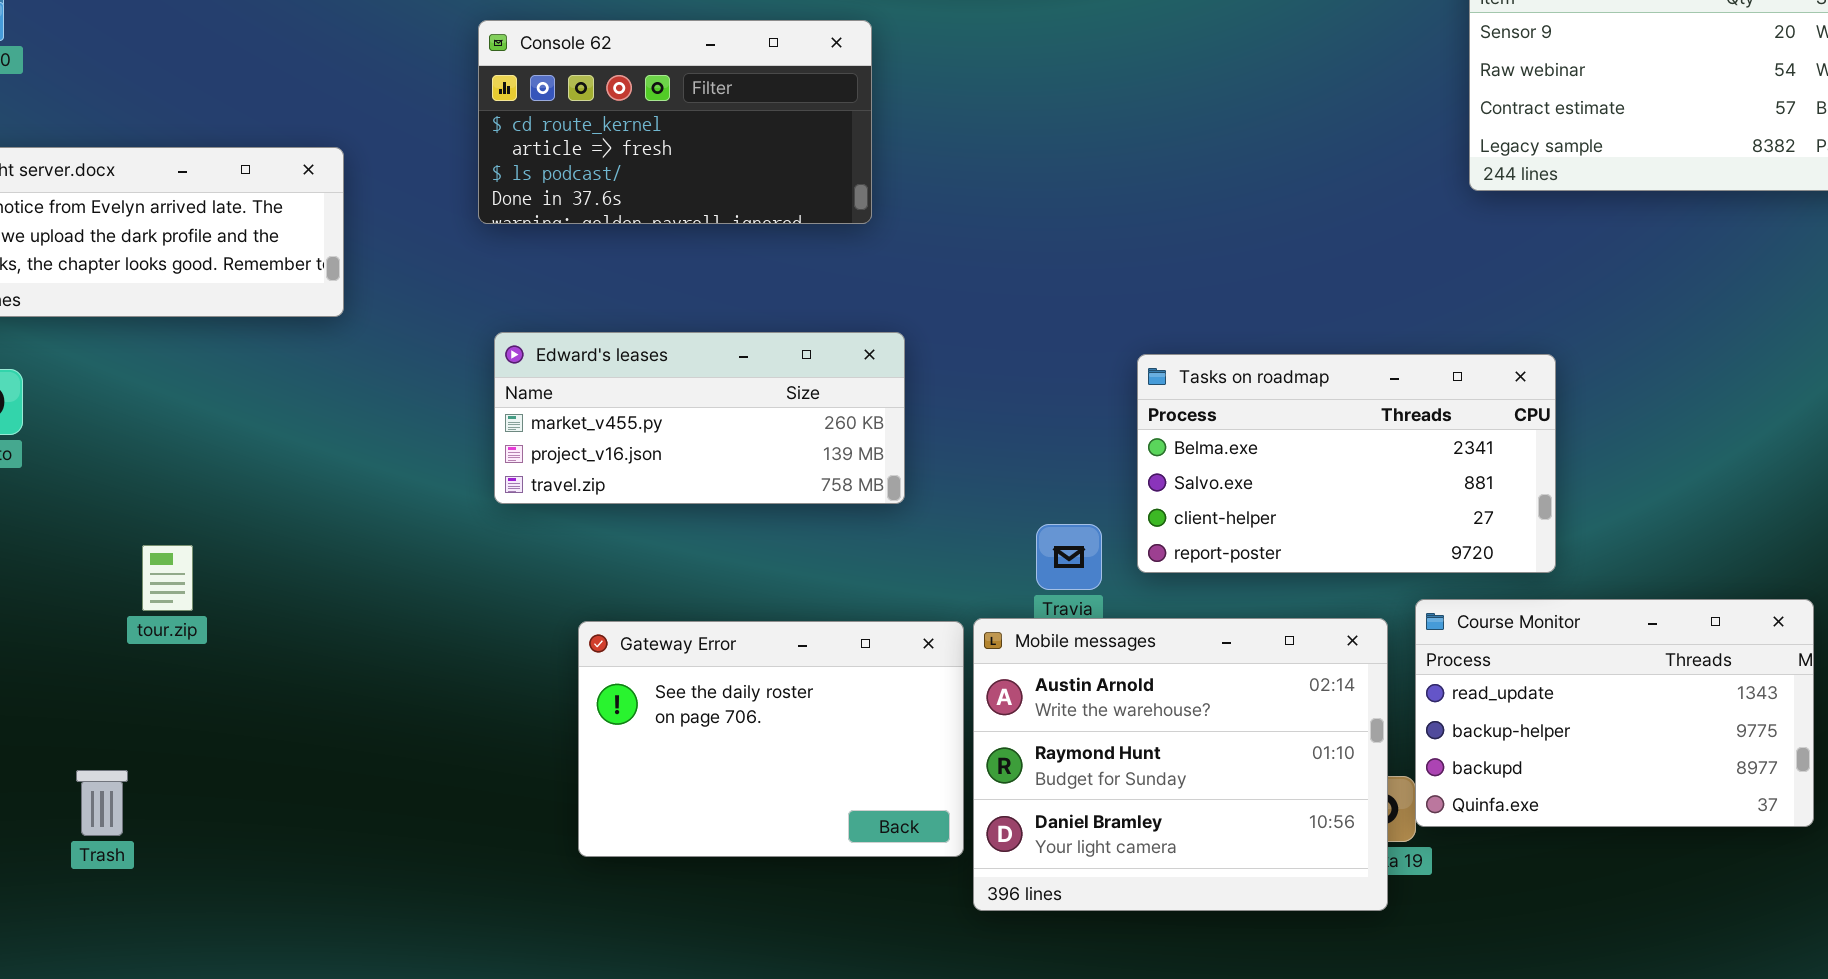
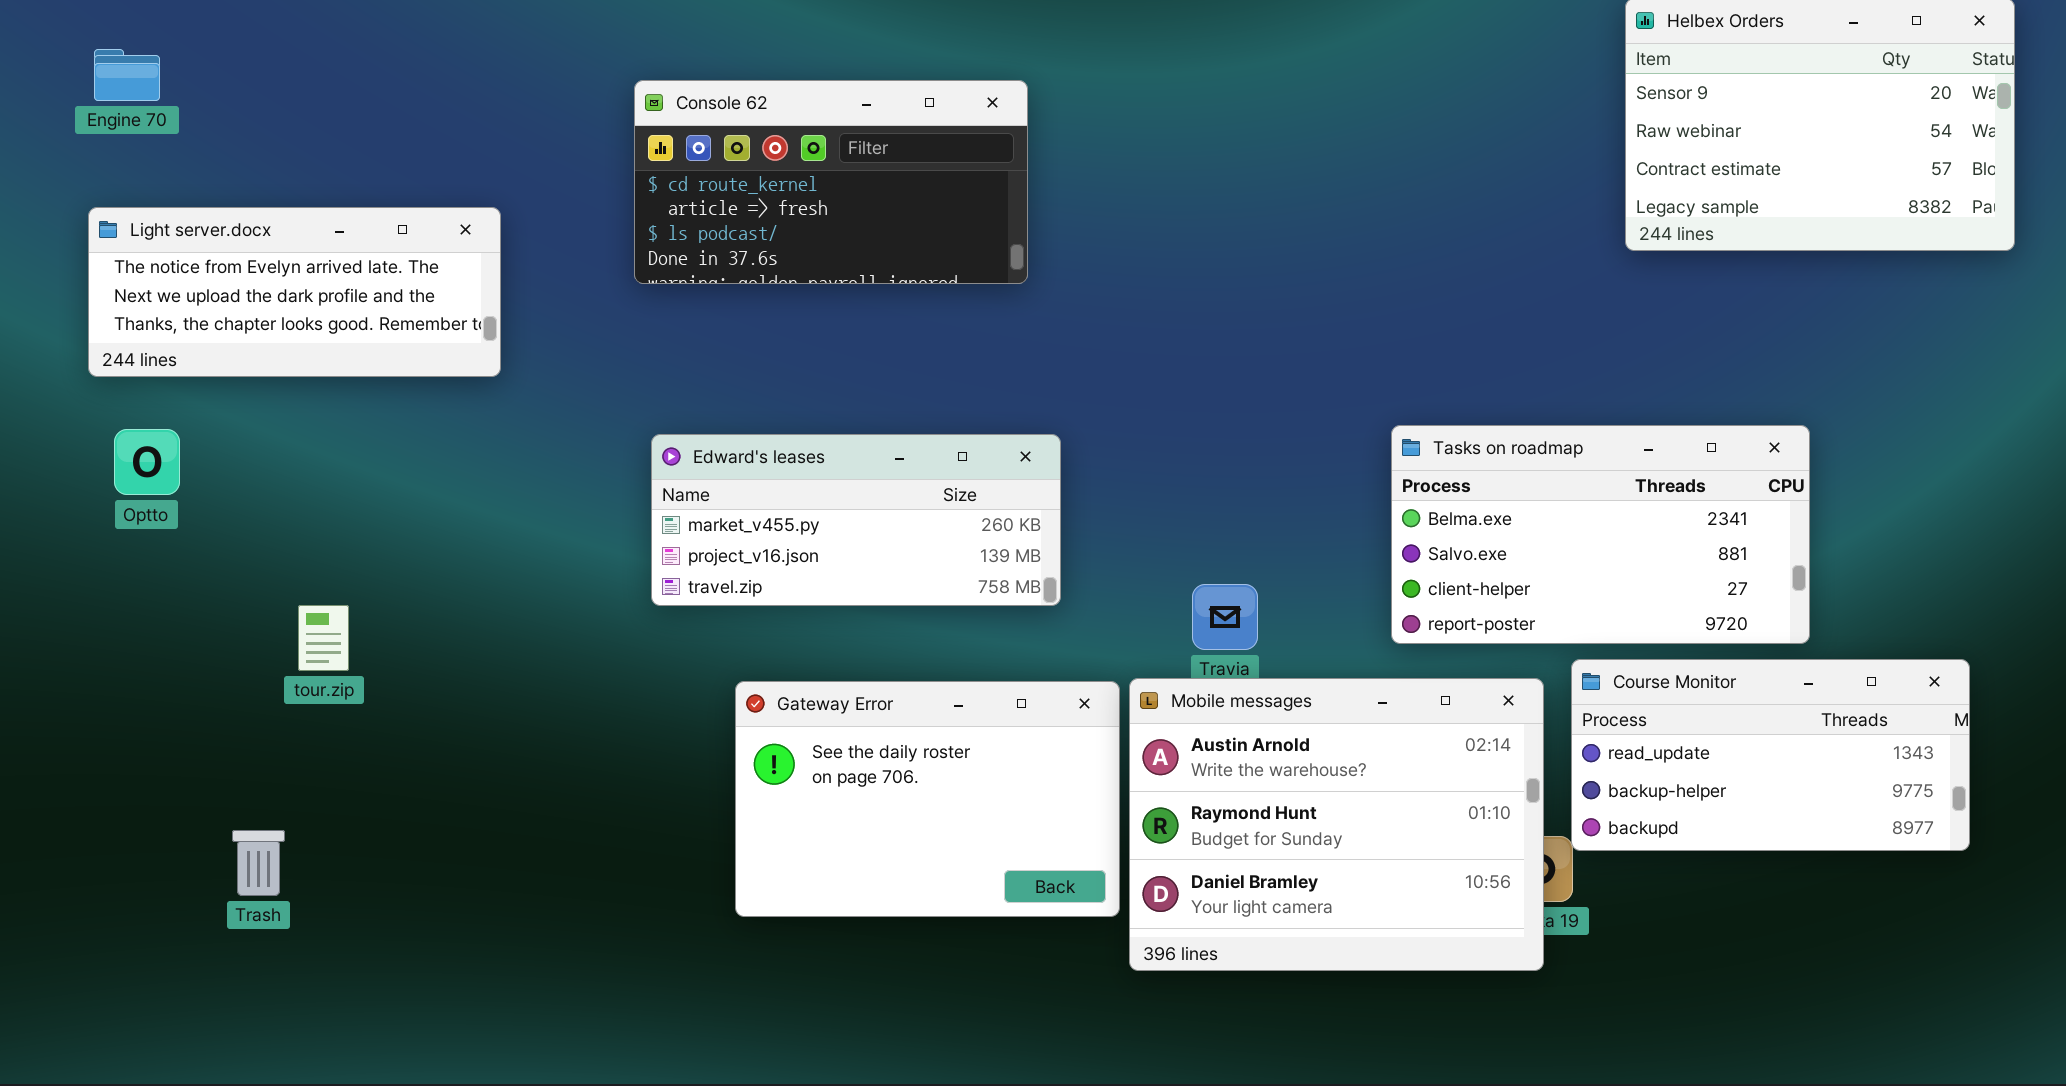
Edward's leases: [494,332,905,504] -> [651,434,1061,606], moved
Tasks on roadmap: [1137,354,1556,573] -> [1391,425,1810,644], moved
Course Monitor: [1415,599,1814,827] -> [1571,659,1970,851], resized

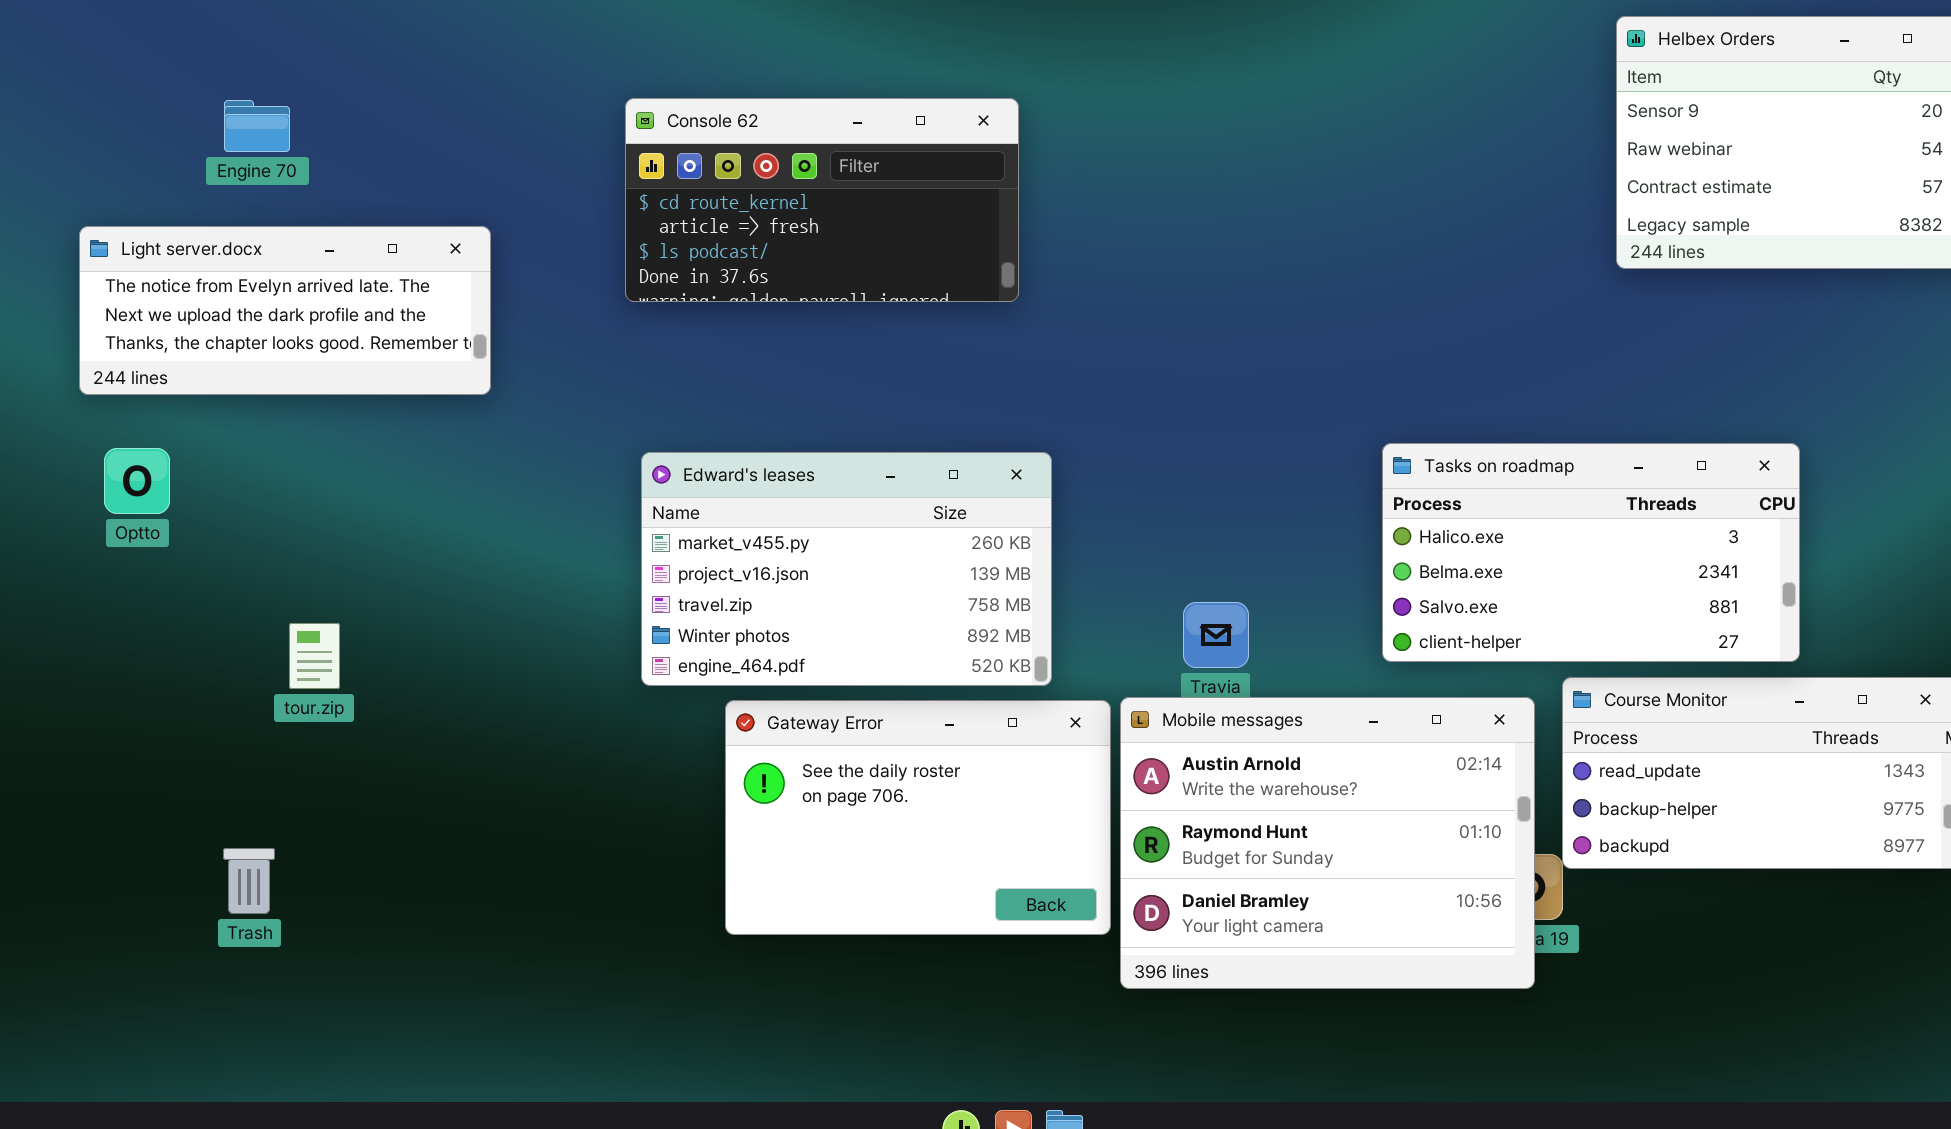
Engine 70: [94,49,160,101] -> [224,100,290,152], moved
Tasks on roadmap: [1391,425,1810,644] -> [1382,443,1800,662], scrolled up 1 row
Edward's leases: [651,434,1061,606] -> [641,452,1052,686], resized

